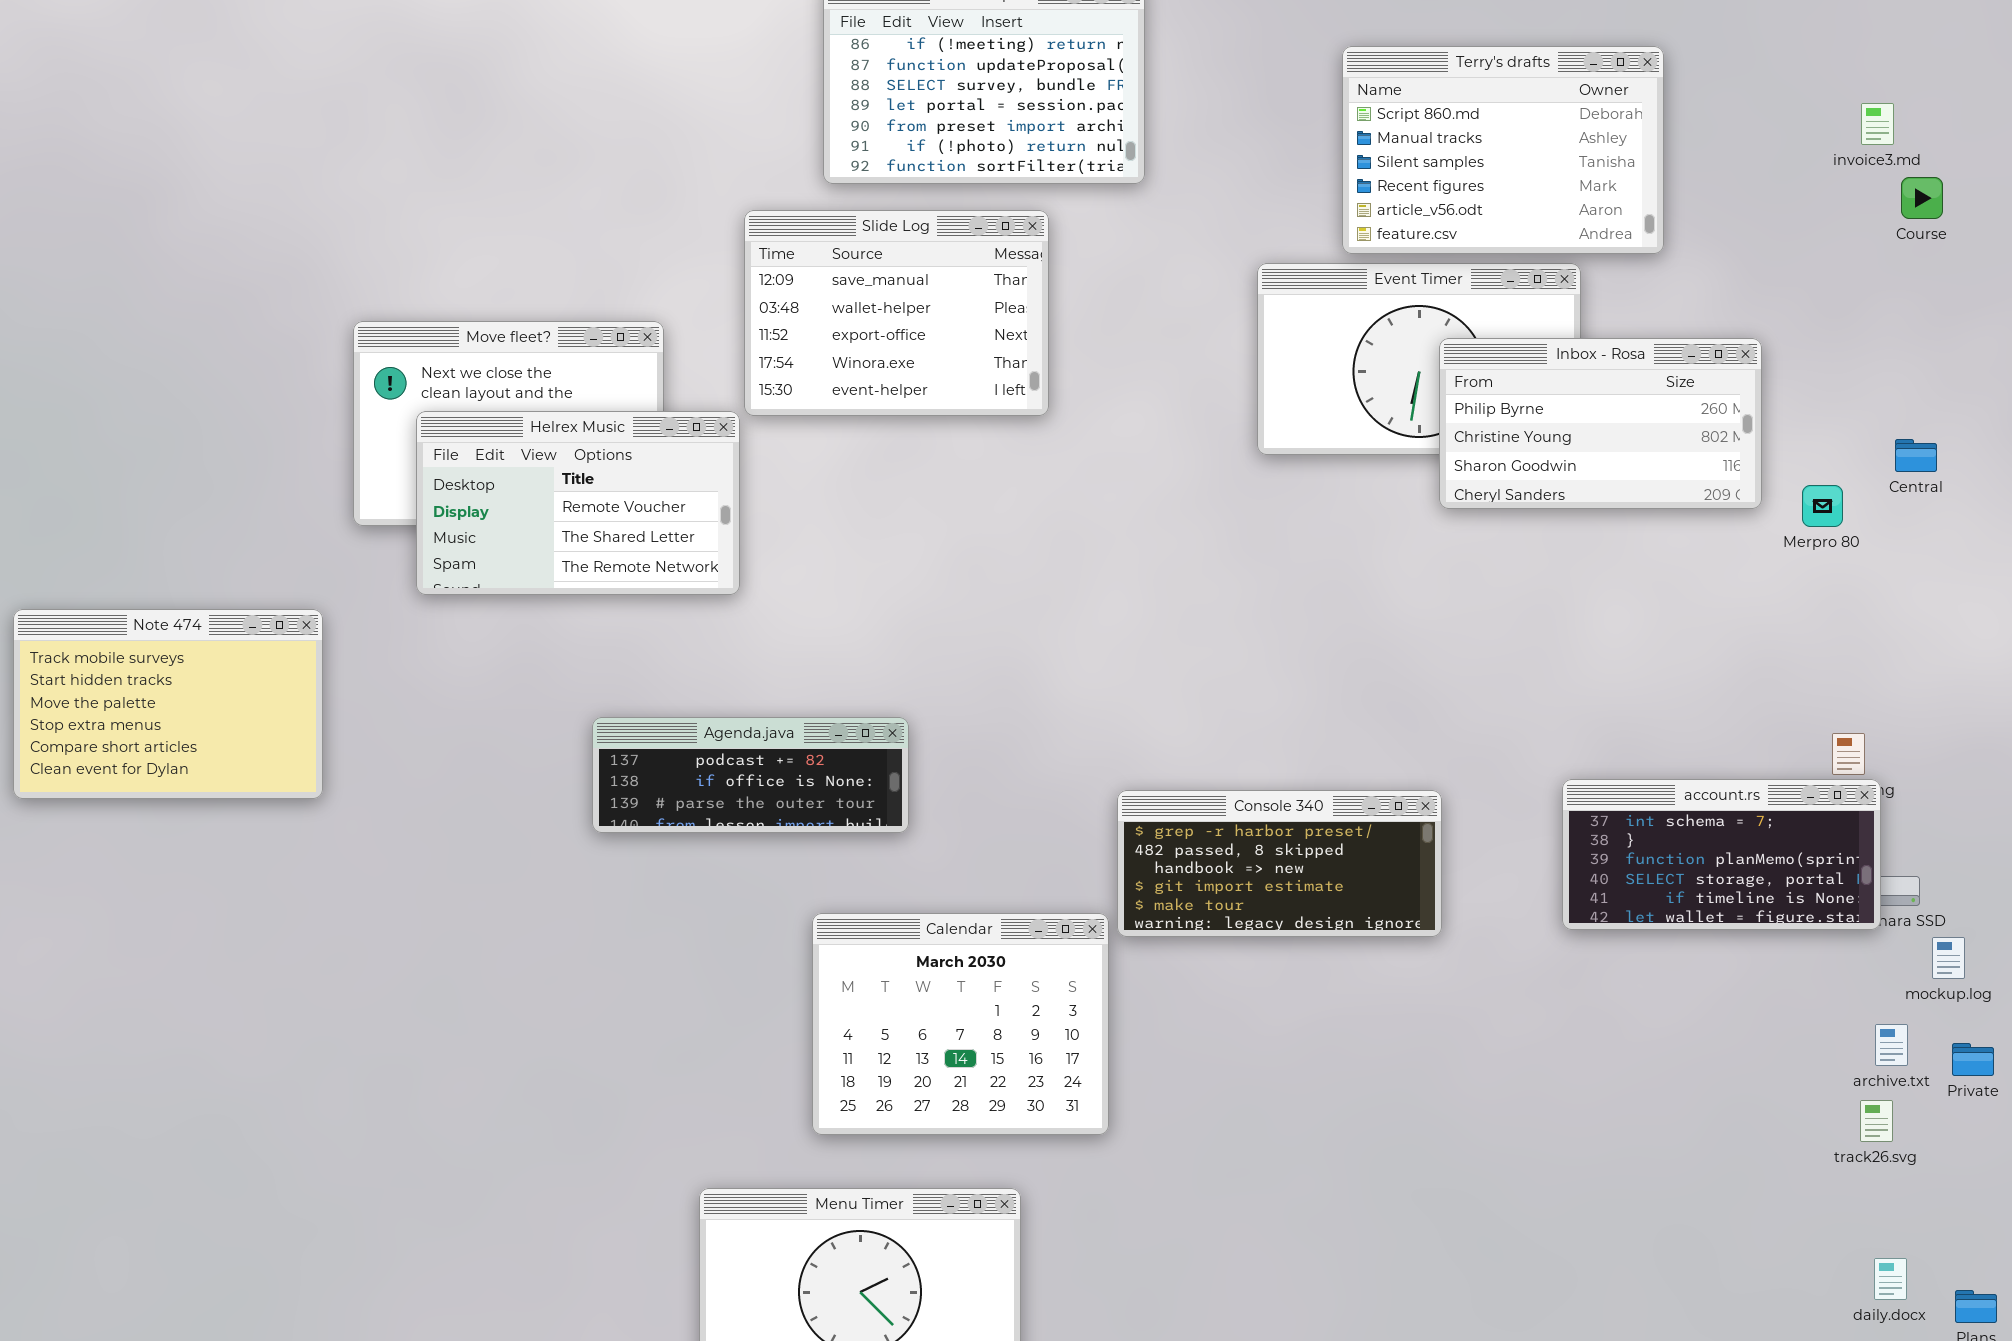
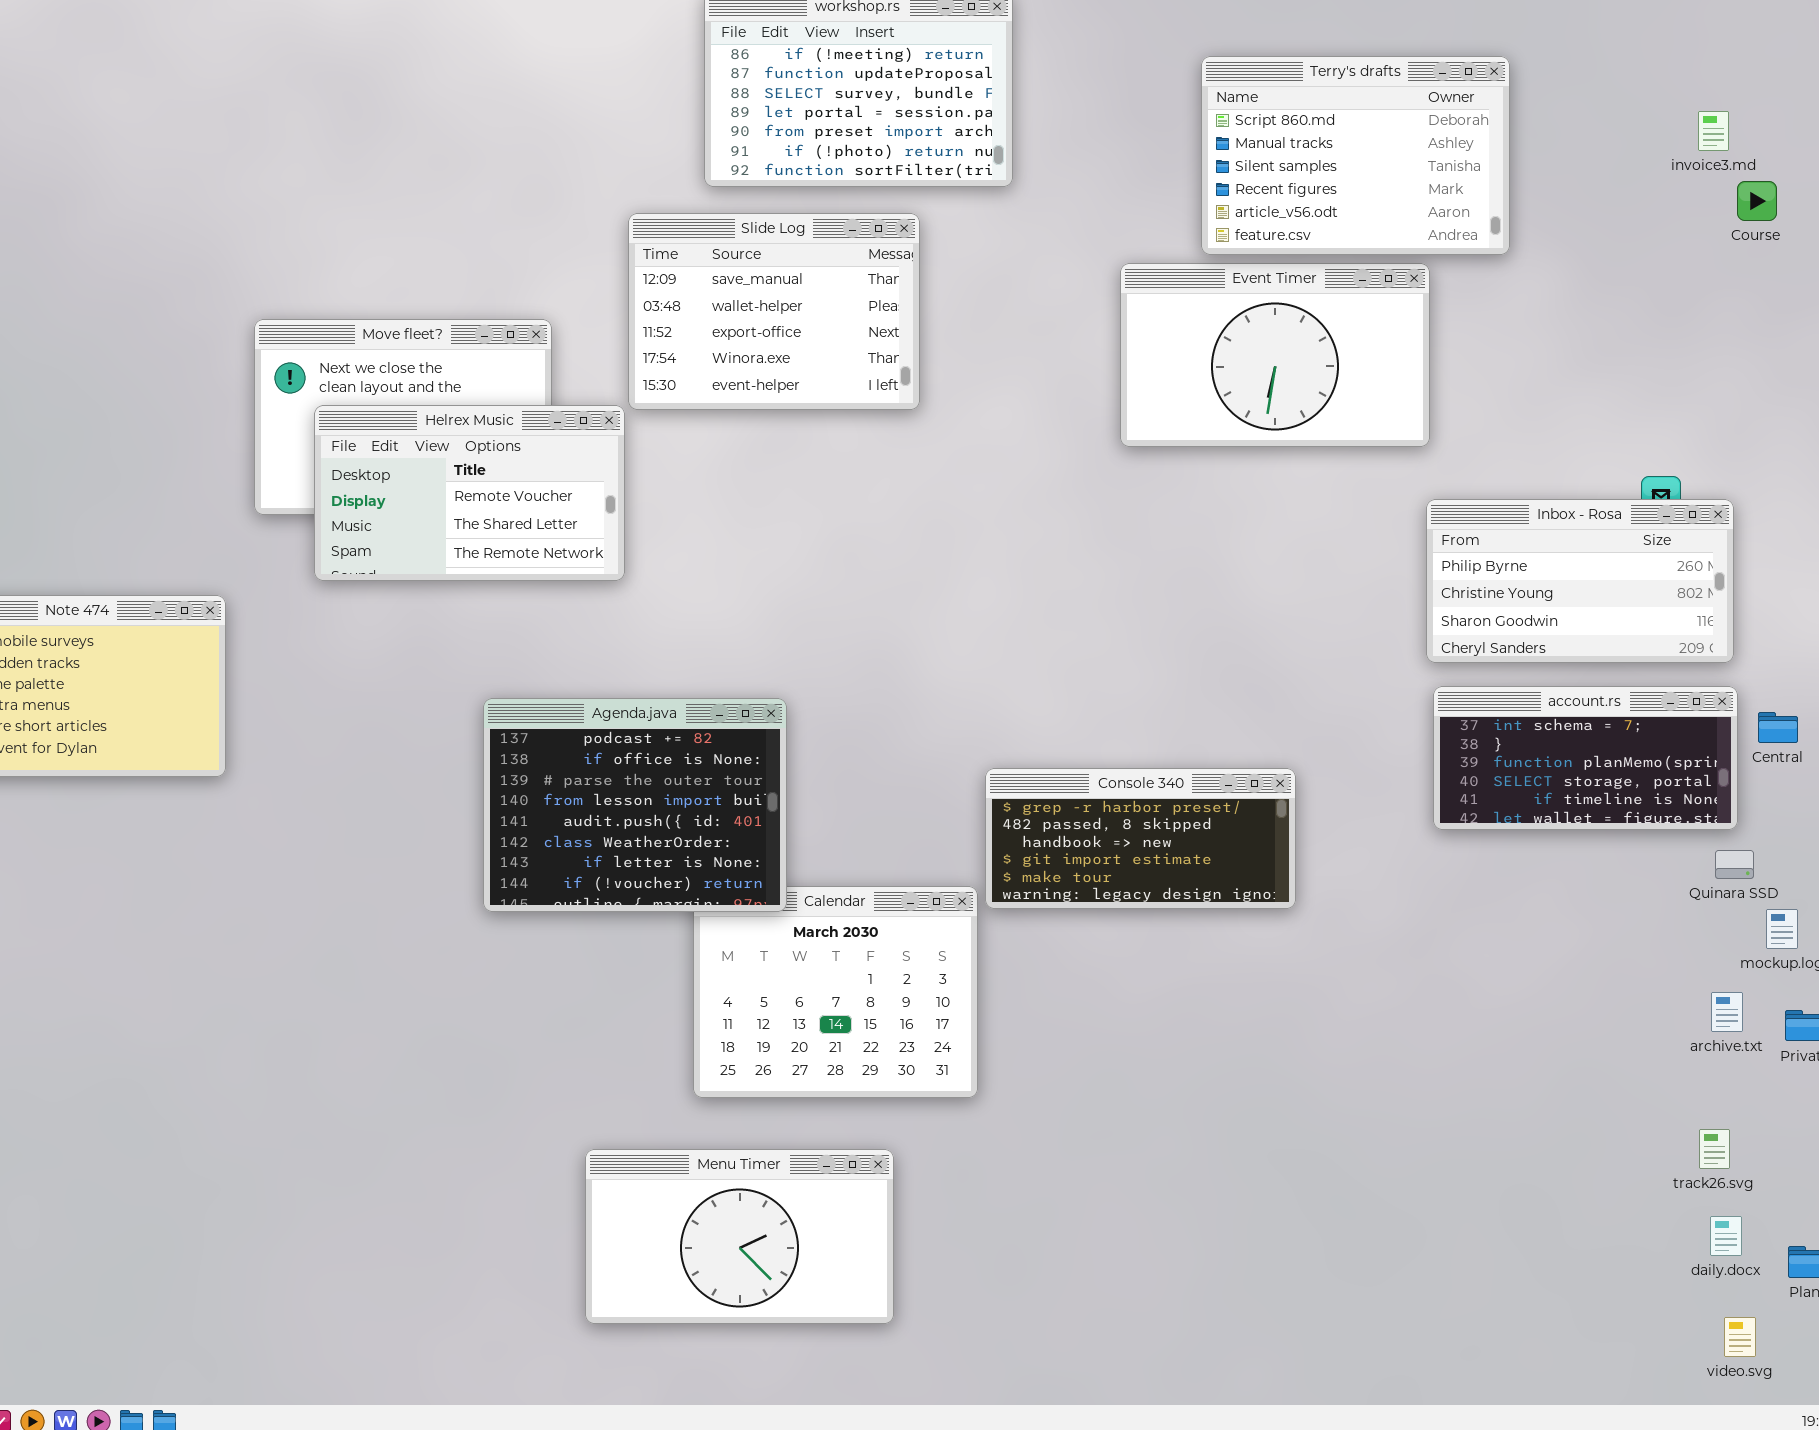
Inbox - Rosa: [1439,338,1762,509] -> [1426,499,1734,663], moved
Central: [1895,439,1937,472] -> [1758,712,1798,743], moved
Agenda.java: [592,717,909,833] -> [483,698,787,912], resized
account.rs: [1562,779,1881,930] -> [1433,686,1738,830], moved
track26.svg: [1860,1100,1893,1142] -> [1699,1129,1730,1169], moved

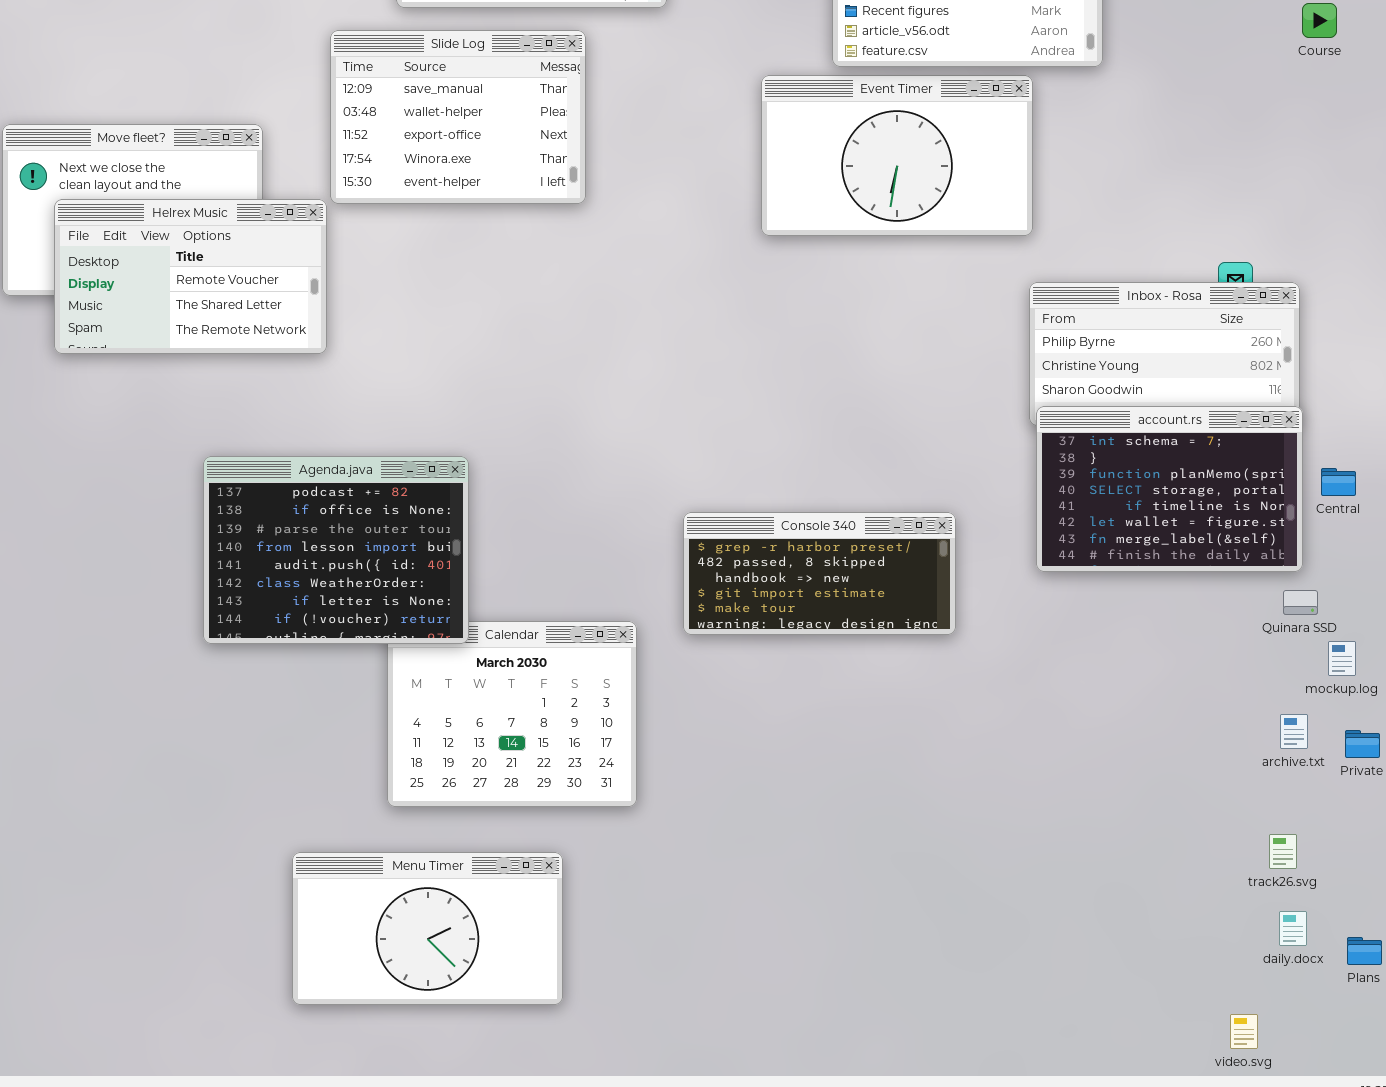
account.rs: [1433,686,1738,830] -> [1036,406,1303,572], resized
Console 340: [985,768,1296,909] -> [683,512,956,635], moved
video.svg: [1724,1317,1756,1357] -> [1230,1014,1258,1049], moved

